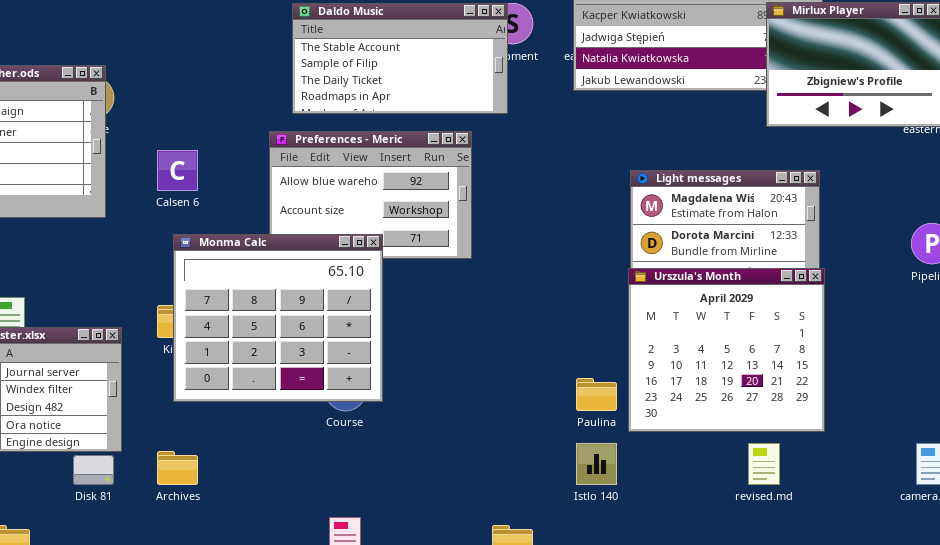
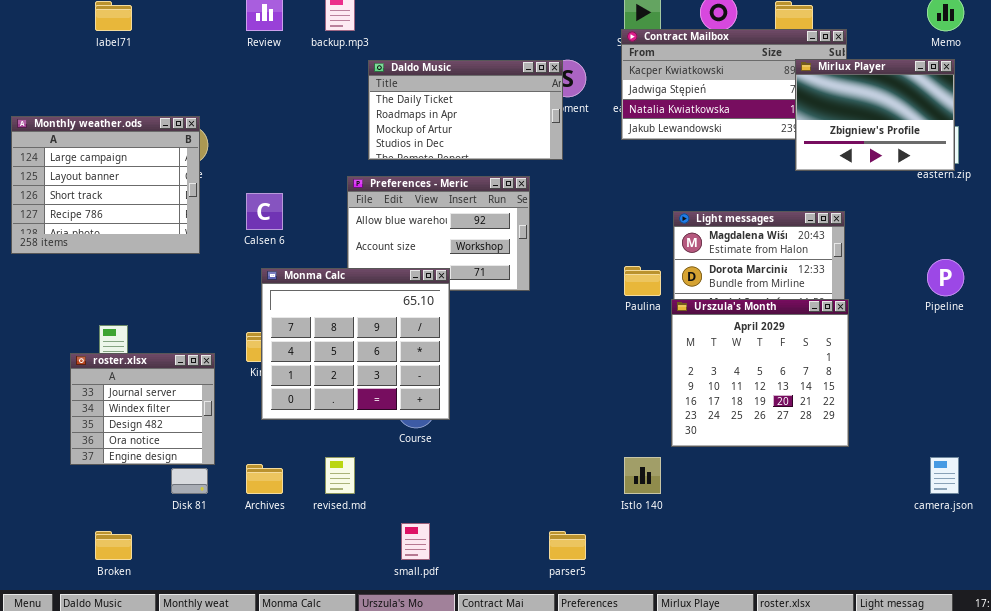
Daldo Music: [292,3,508,114] -> [368,60,563,160], scrolled down 2 rows
Paulina: [576,378,617,411] -> [624,266,661,296], moved
revised.md: [748,443,780,485] -> [325,457,355,494], moved

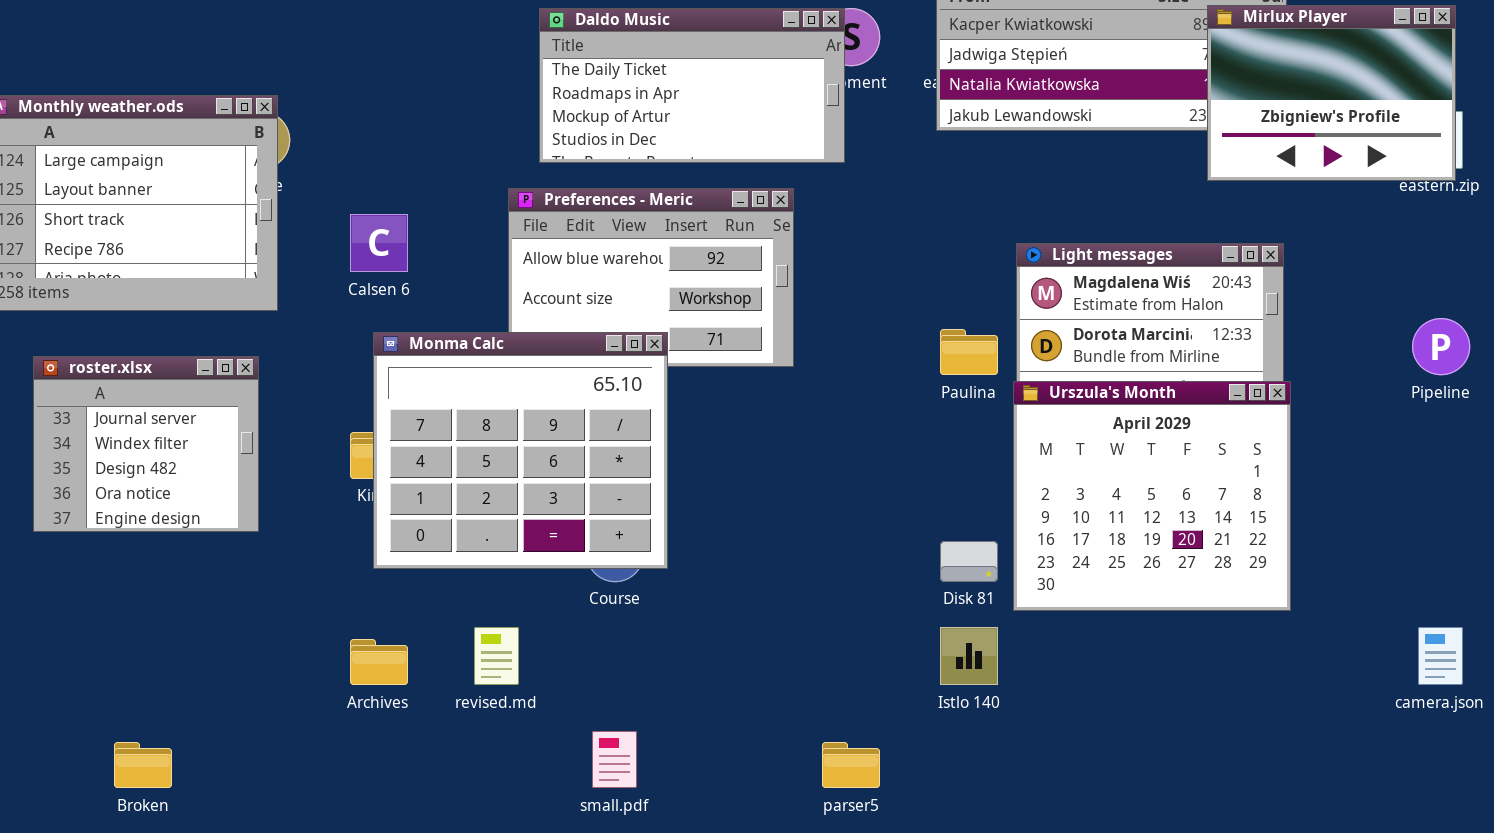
roster.xlsx: [70,353,215,465] -> [33,356,259,532], moved
Disk 81: [171,468,208,494] -> [940,541,998,582], moved

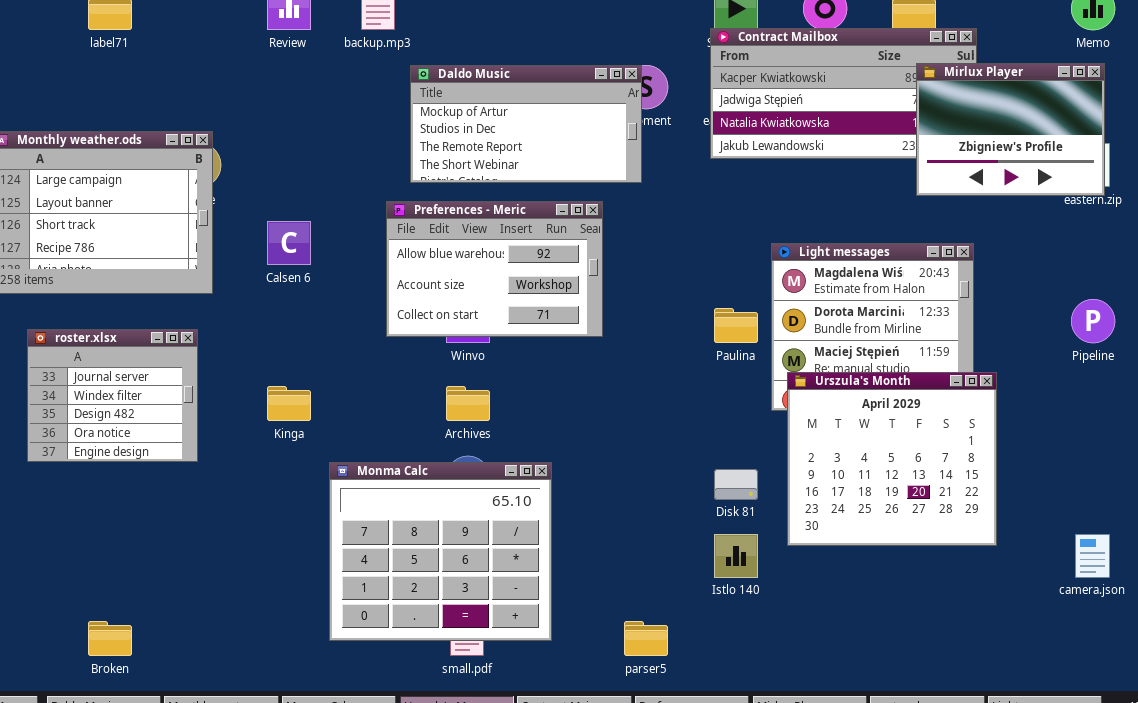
Daldo Music: [539,8,845,163] -> [410,65,642,183], scrolled down 2 rows
Monma Calc: [373,332,668,569] -> [329,462,552,641], moved
Urszula's Month: [1013,381,1291,611] -> [787,372,997,546], moved
Archives: [350,639,408,685] -> [446,386,490,421], moved

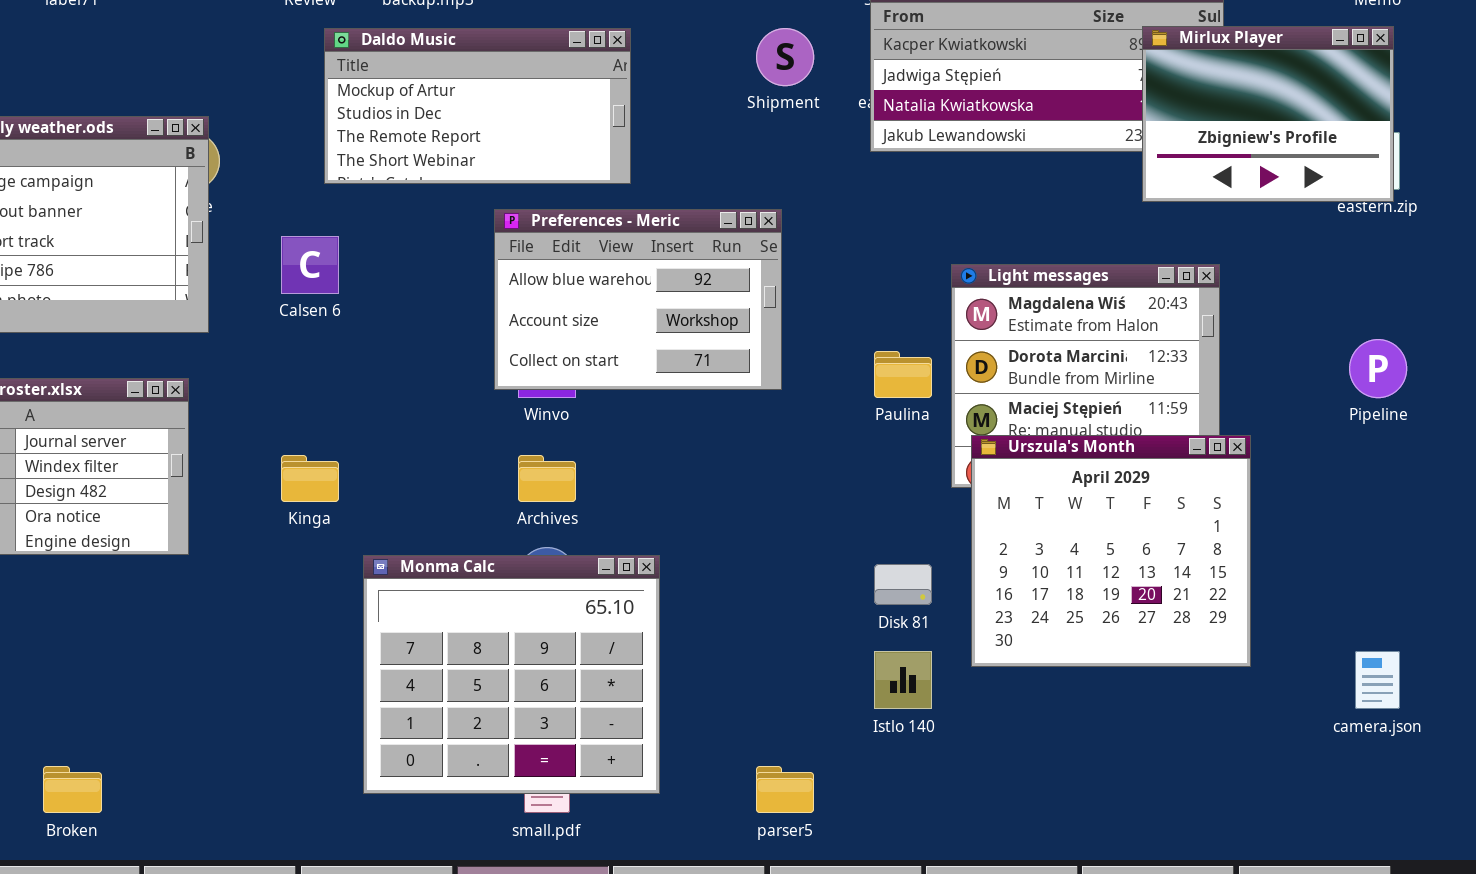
Daldo Music: [410,65,642,183] -> [324,28,631,184], moved
Preferences - Meric: [386,201,603,337] -> [494,209,782,390], moved

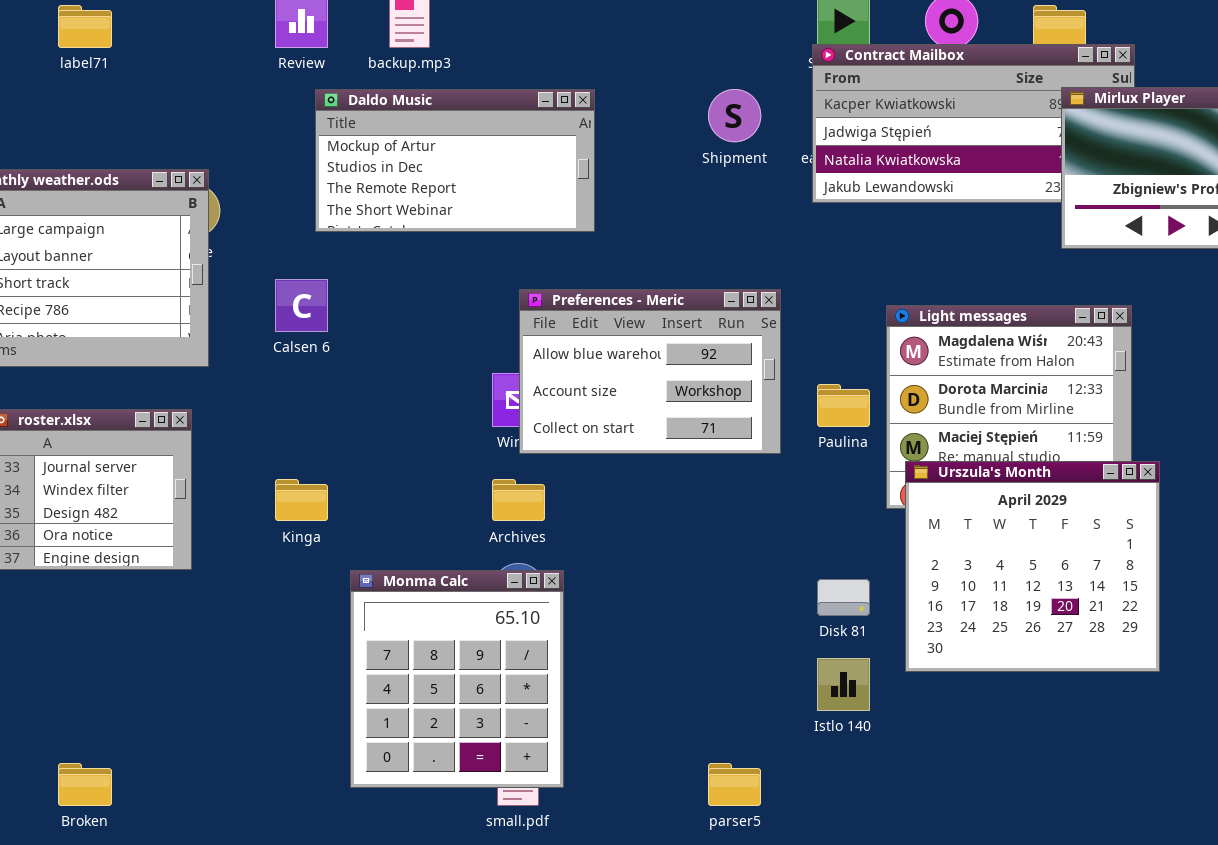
Preferences - Meric: [494,209,782,390] -> [519,289,781,454], moved
Monma Calc: [363,555,660,794] -> [350,570,564,788], resized

